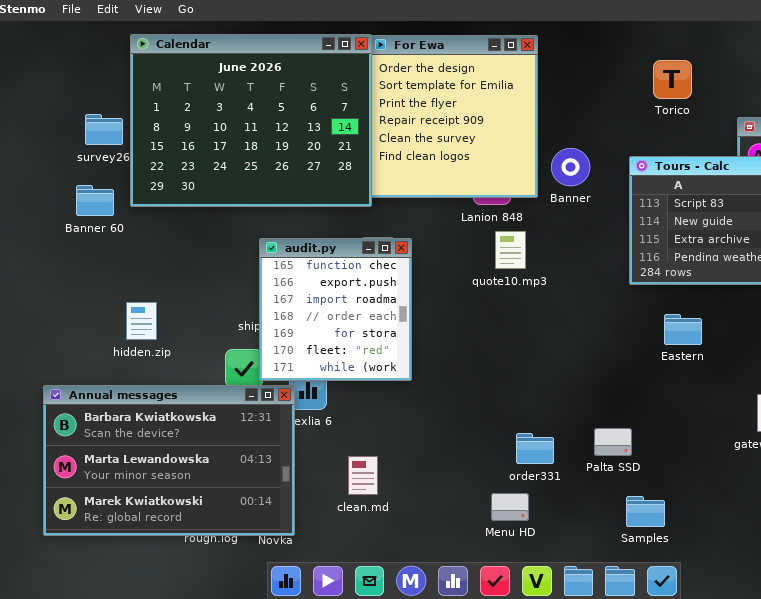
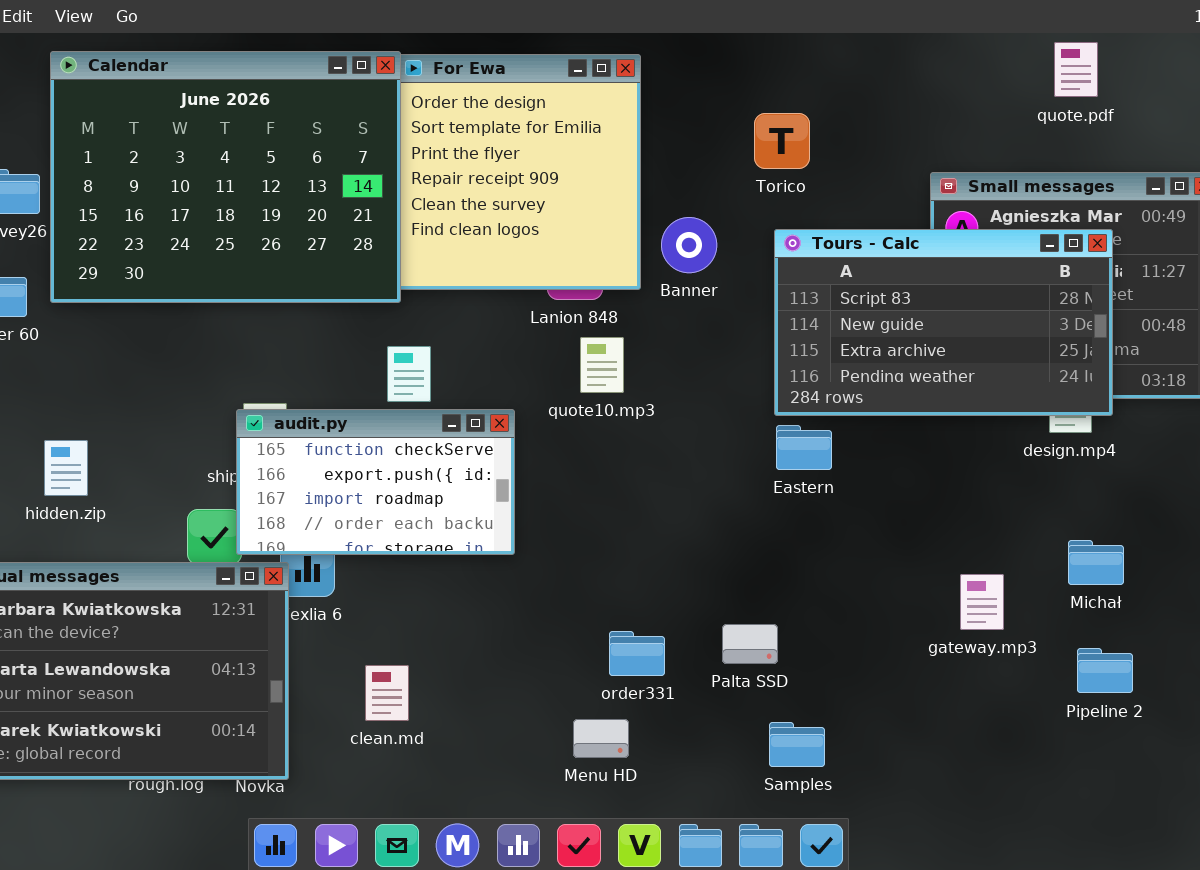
Torico: [653,60,692,99] -> [754,113,810,169], moved
audit.py: [259,238,412,381] -> [236,409,515,555], resized
Eastern: [664,314,702,345] -> [776,425,832,470], moved

